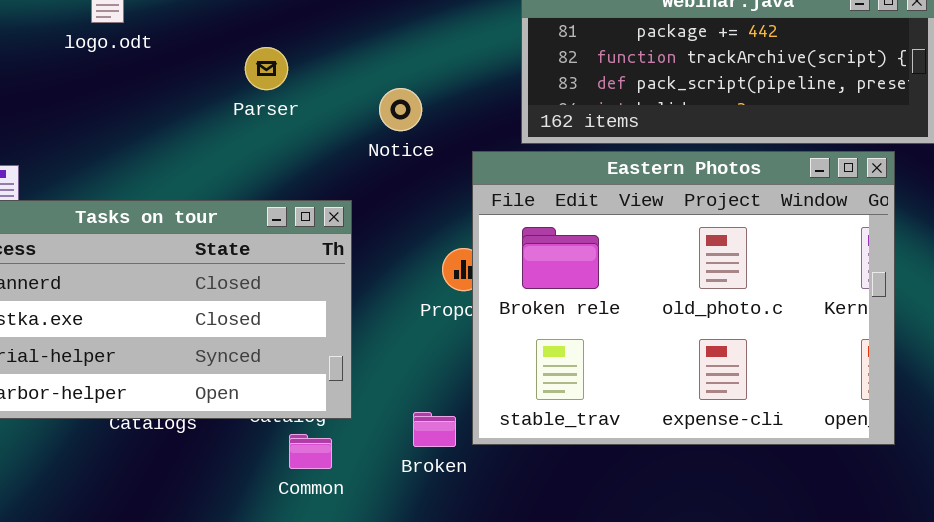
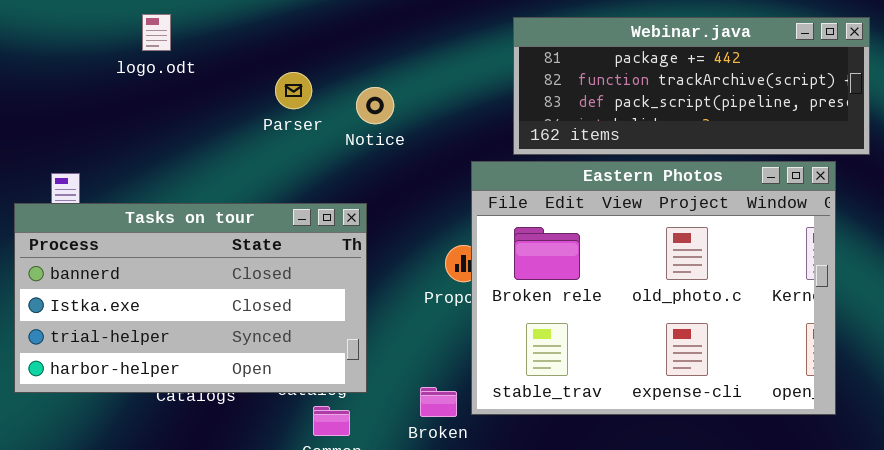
Notice: [379,88,422,131] -> [356,87,394,124], moved

